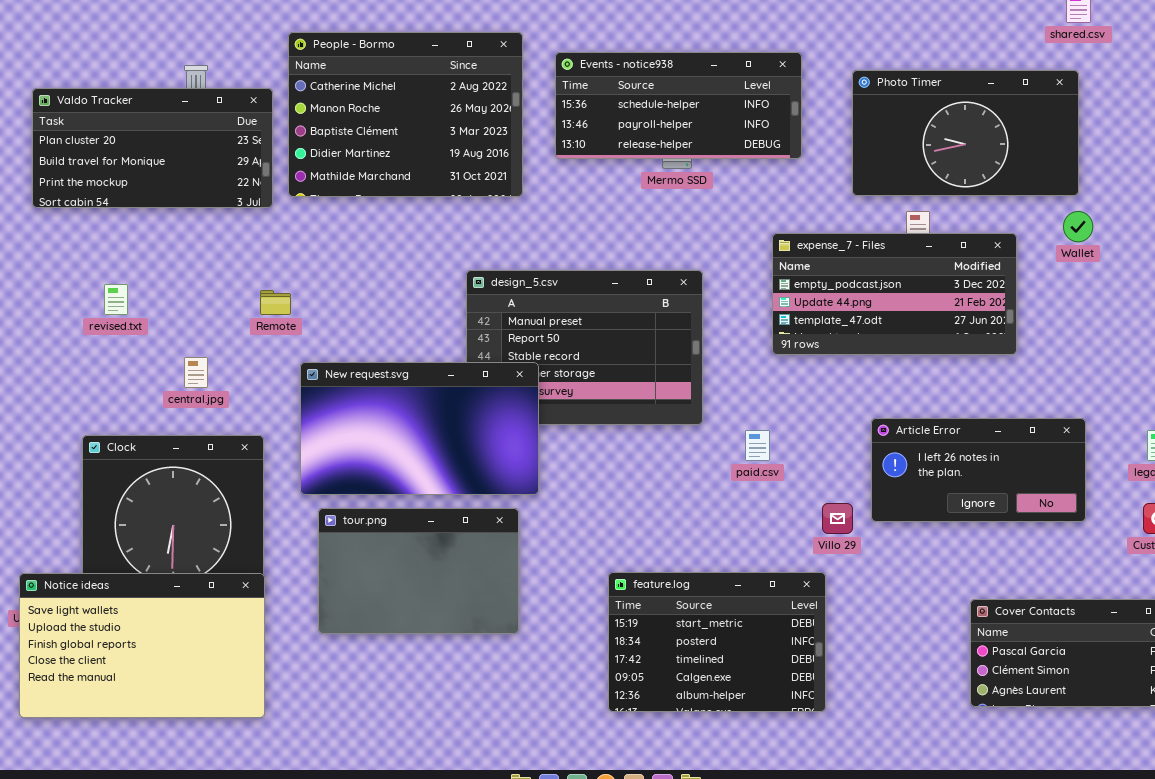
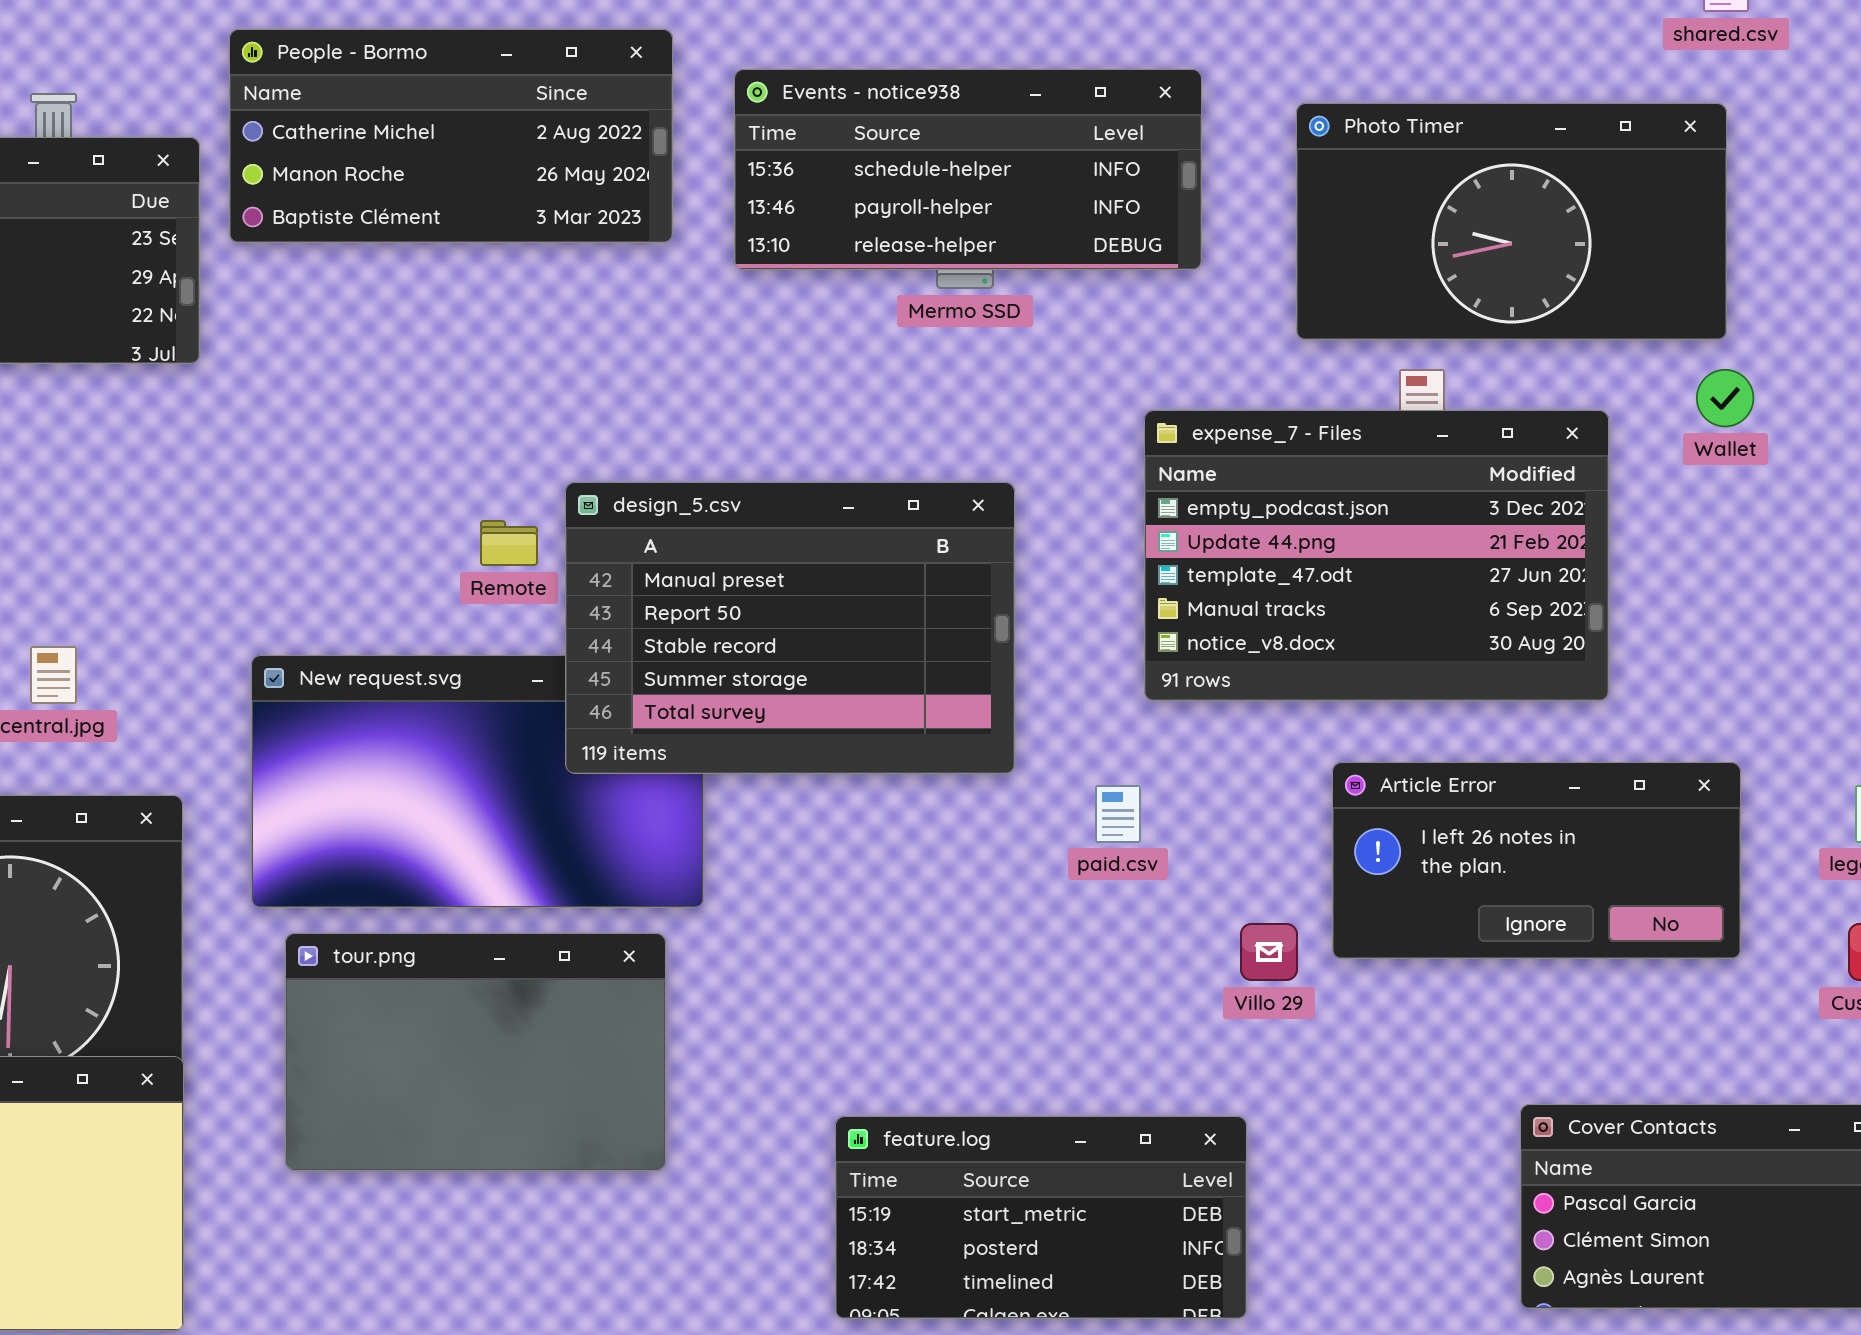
People - Bormo: [288,32,523,197] -> [229,29,673,243], resized
expense_7 - Files: [772,233,1017,355] -> [1144,410,1609,701], resized
design_5.csv: [466,270,703,425] -> [565,482,1015,774], raised
Remote: [260,290,291,315] -> [480,520,538,566], moved
feature.log: [608,572,826,712] -> [835,1116,1247,1319], resized

